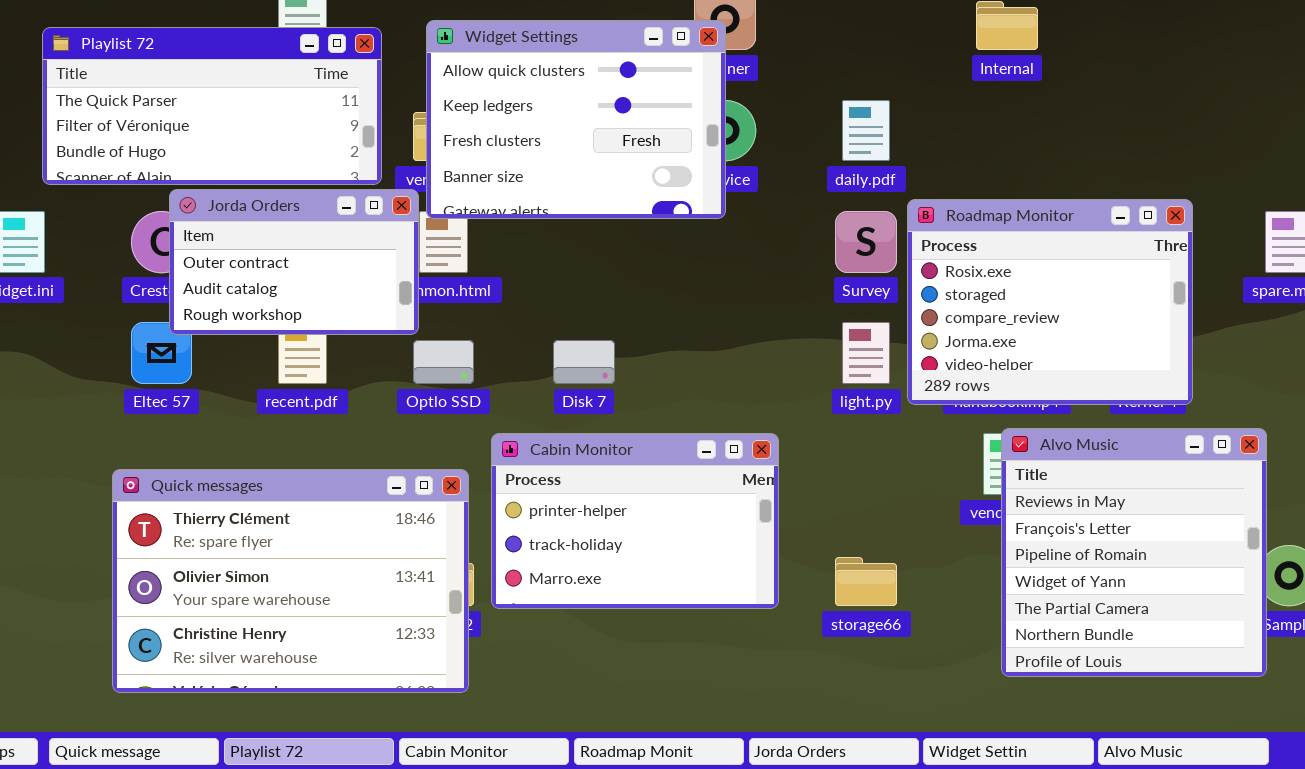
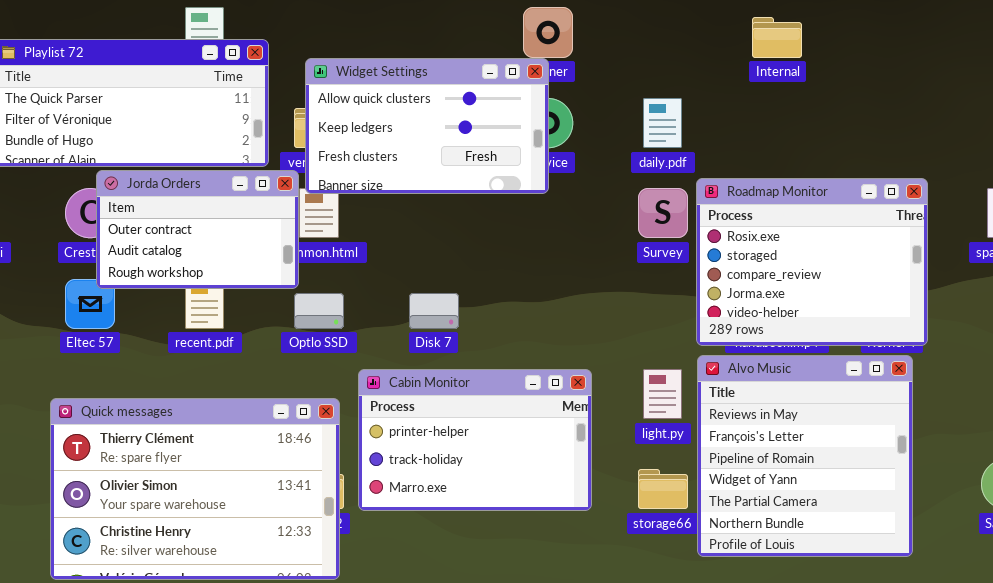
Widget Settings: [426,20,726,219] -> [305,58,549,194], resized
light.py: [842,322,890,384] -> [643,369,682,419], moved
Alvo Music: [1001,428,1267,677] -> [697,355,913,557], moved

